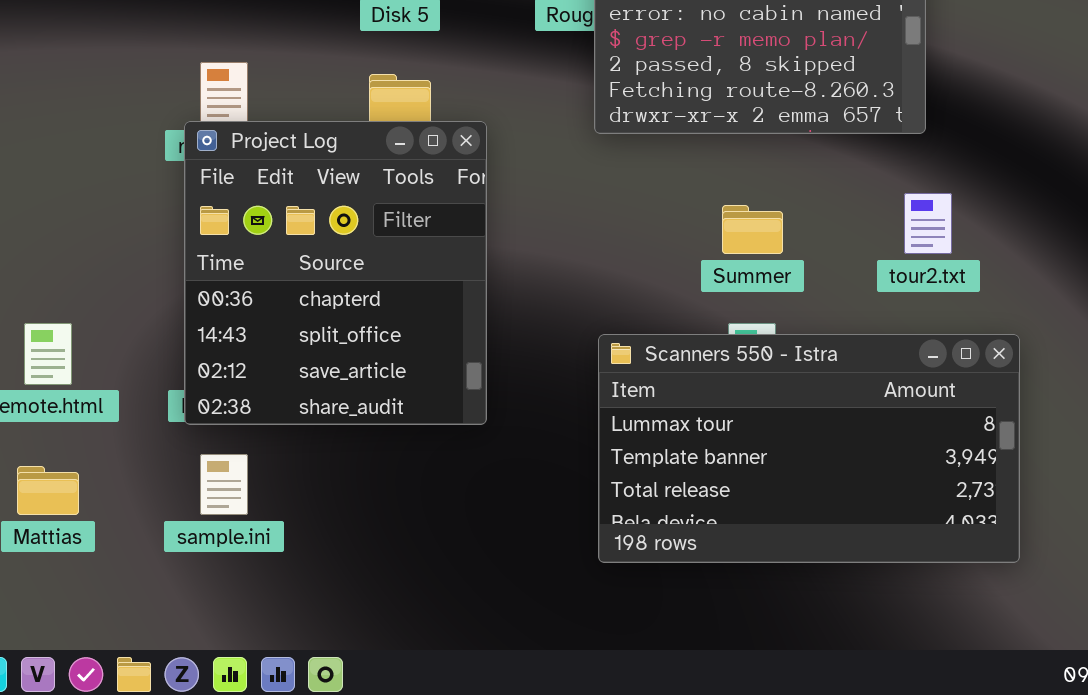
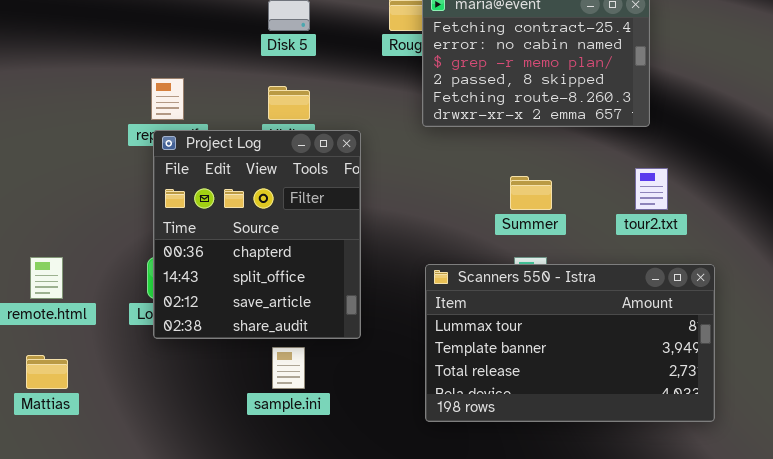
Project Log: [184,121,487,425] -> [153,130,361,339], moved
sample.ini: [200,454,248,515] -> [272,347,305,389], moved

